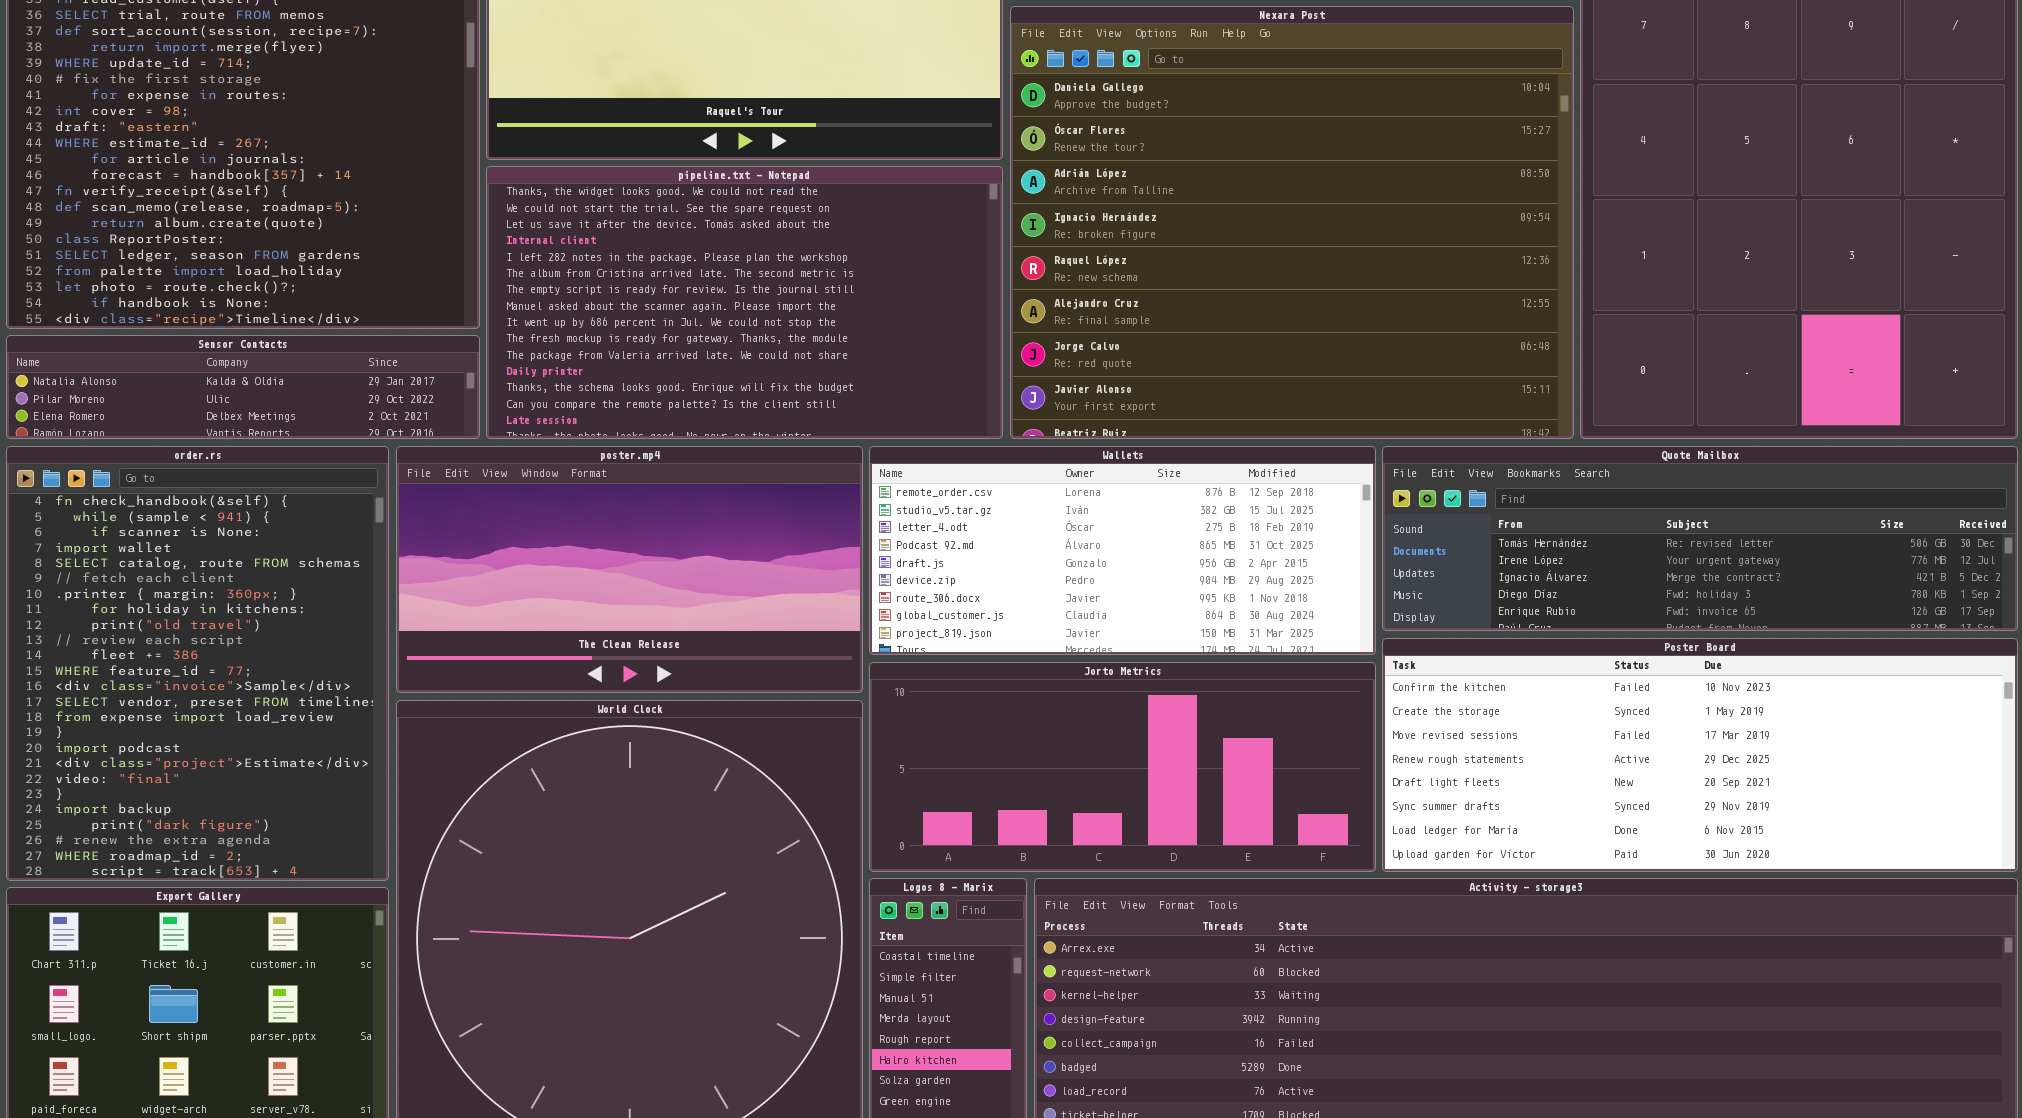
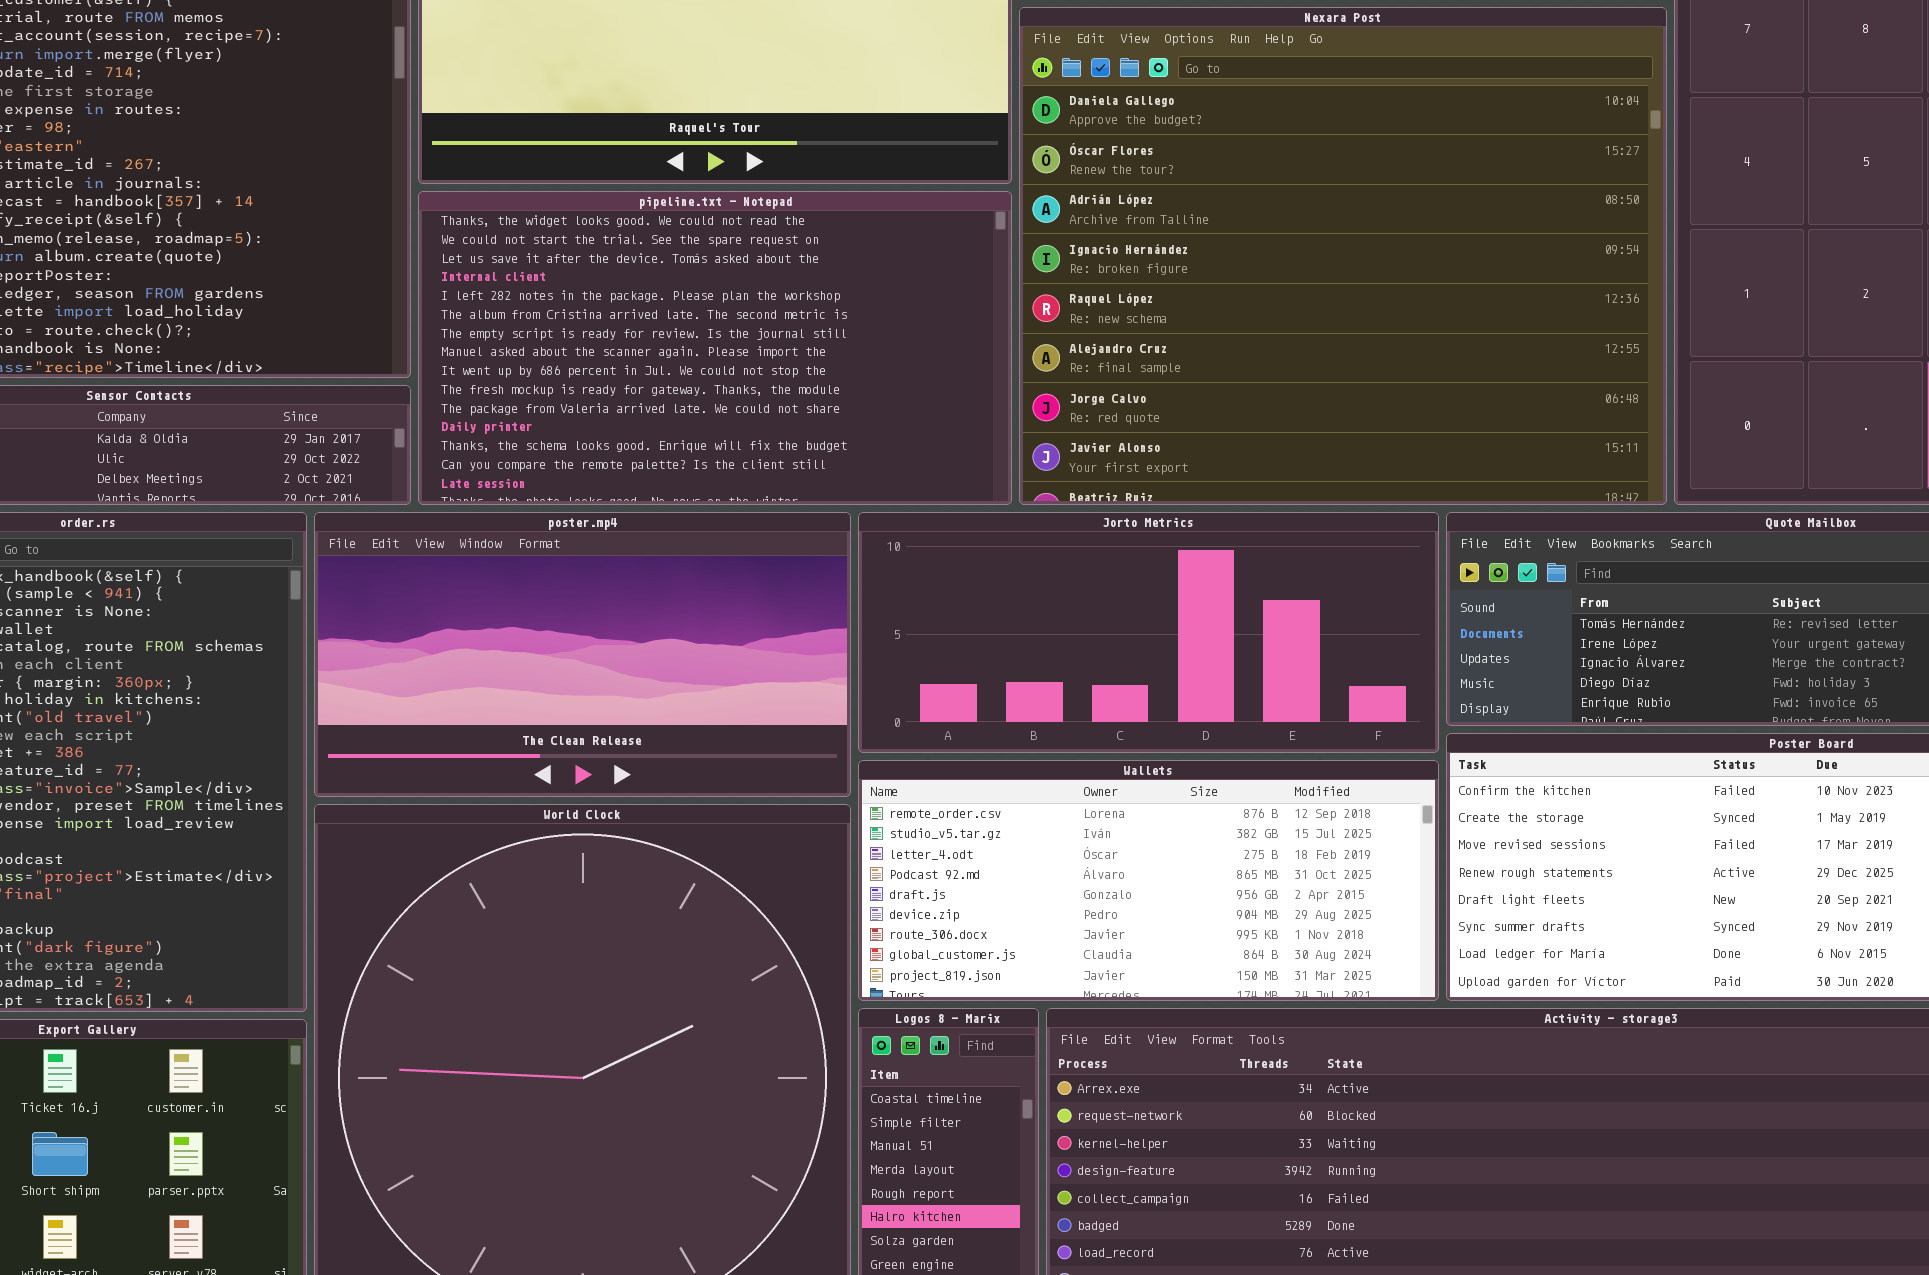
Wallets: [869,446,1376,655] -> [858,760,1439,1001], moved
Jorto Metrics: [869,662,1376,872] -> [858,512,1439,753], moved

